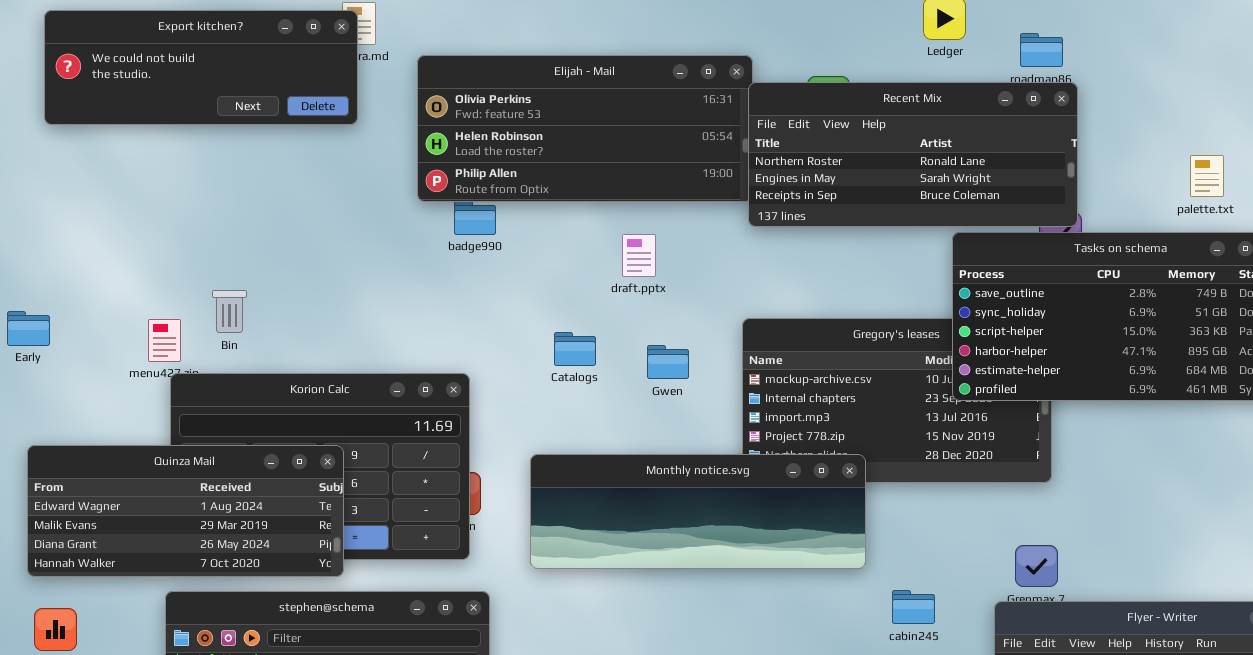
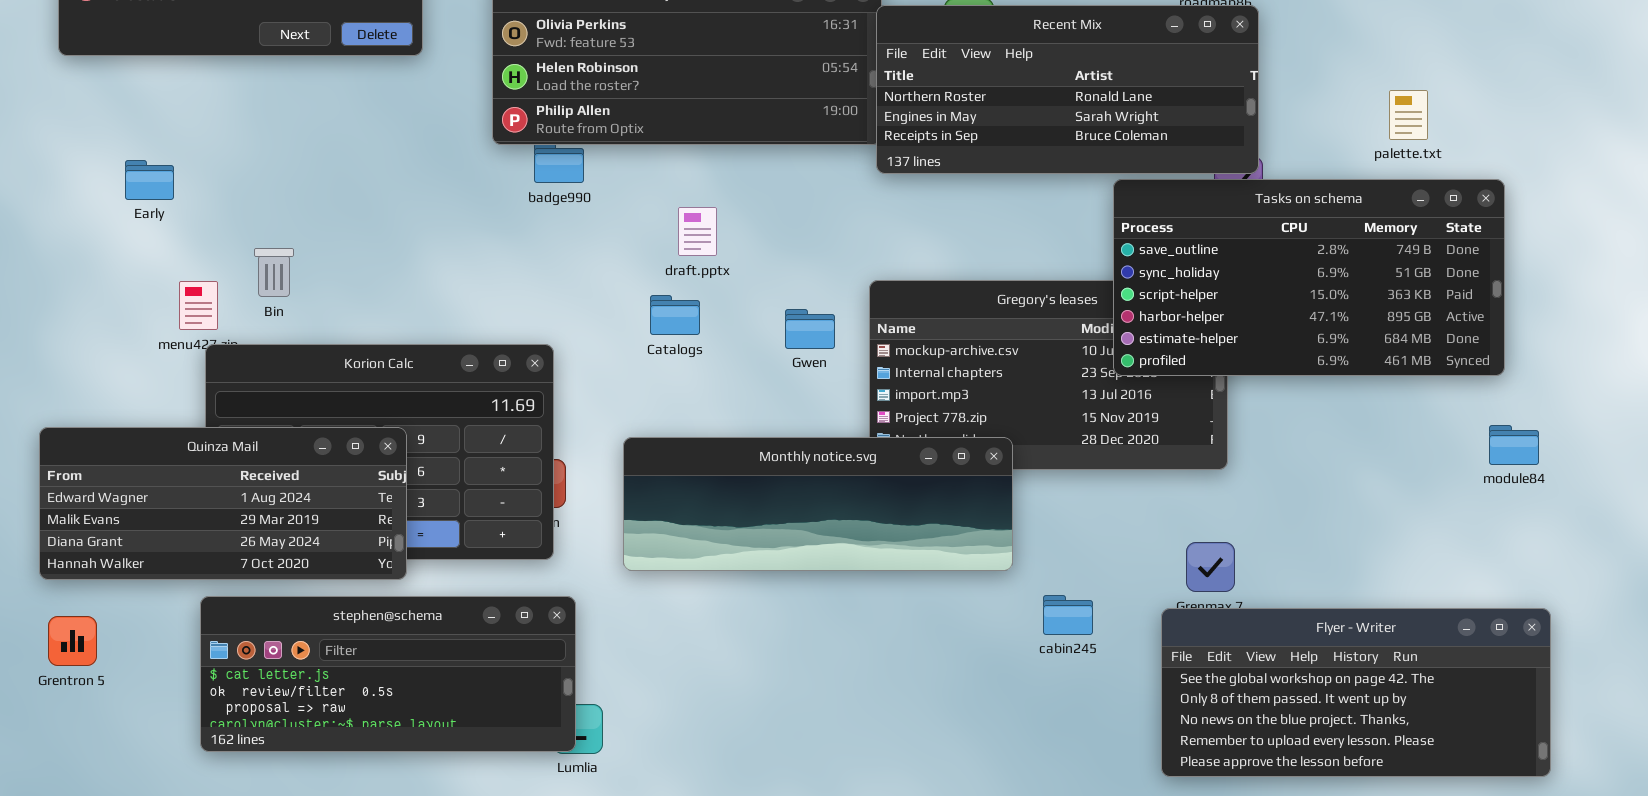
draft.pptx: [622,234,656,277] -> [678,207,717,256], moved
Early: [7,311,50,346] -> [125,160,174,200], moved
Gwen: [647,345,689,379] -> [785,309,835,349], moved

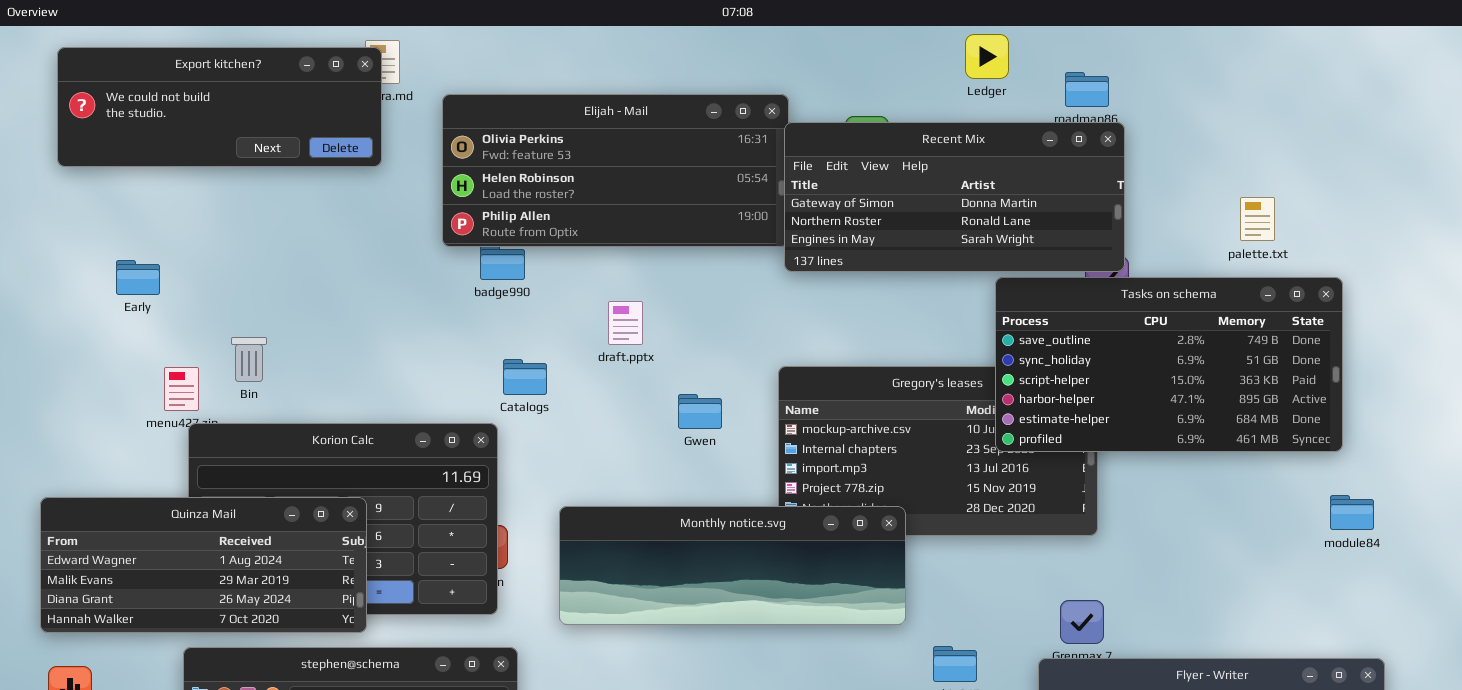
Recent Mix: [876,5,1259,174] -> [784,122,1125,272], scrolled up 1 row
Catalogs: [650,295,700,335] -> [503,359,547,395], moved
Gwen: [785,309,835,349] -> [678,394,722,429], moved

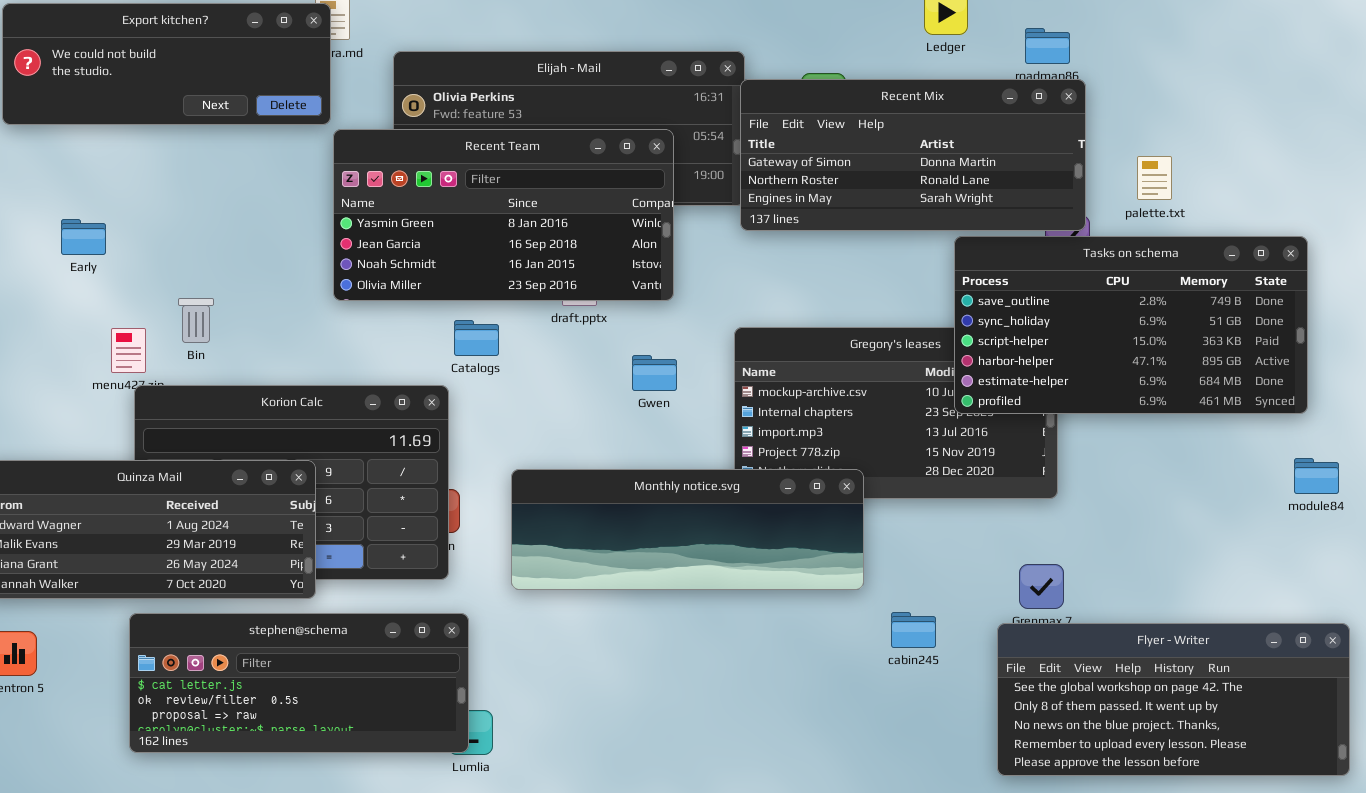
Recent Team: none -> [333,129,674,301], opened
palette.txt: [1240,197,1275,241] -> [1137,156,1172,200], moved

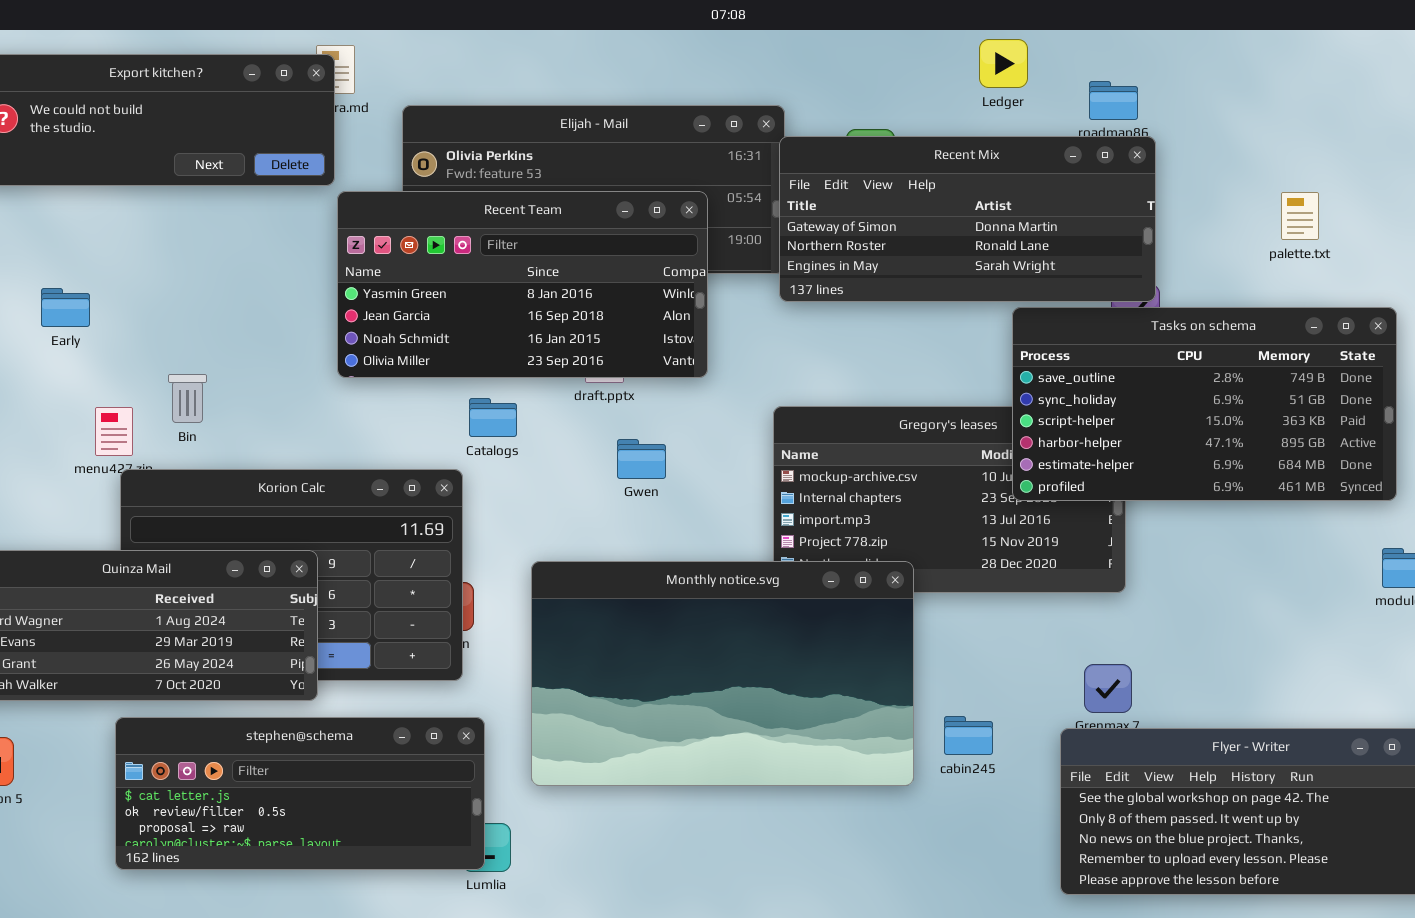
palette.txt: [1137,156,1172,200] -> [1281,192,1319,240], moved
Gwen: [632,355,677,391] -> [617,439,666,479], moved
Monthly notice.svg: [511,469,864,590] -> [531,561,914,786], resized

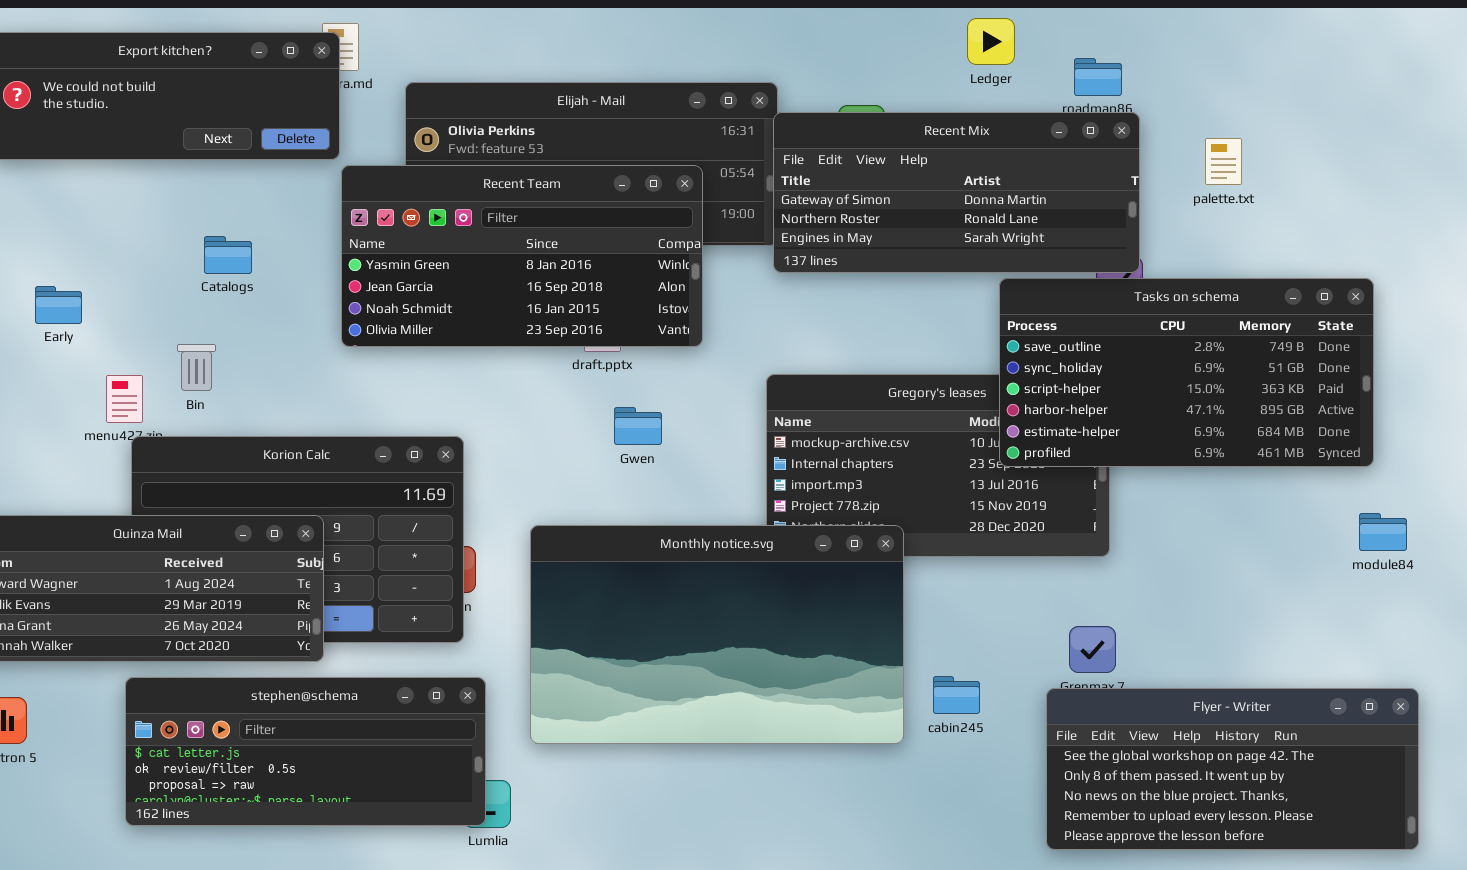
palette.txt: [1281,192,1319,240] -> [1205,138,1242,185], moved
Early: [41,288,90,327] -> [35,286,82,324], moved
Catalogs: [469,398,517,437] -> [204,236,252,274], moved

